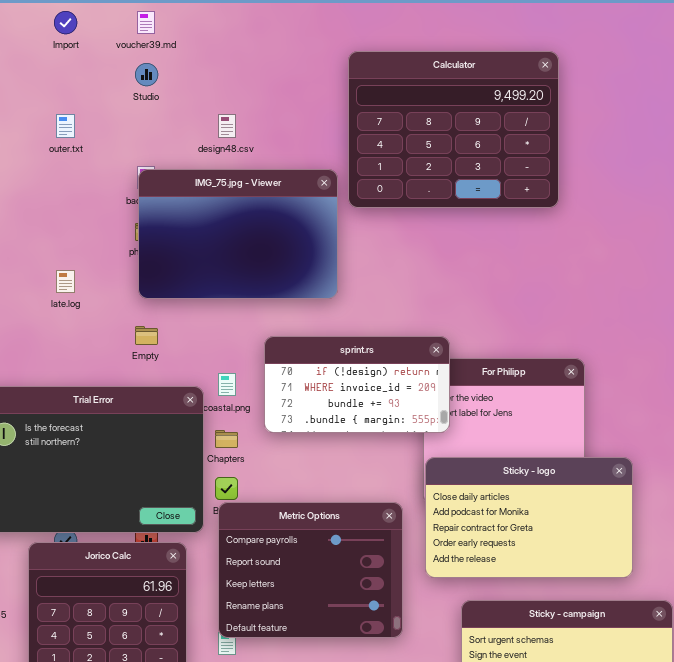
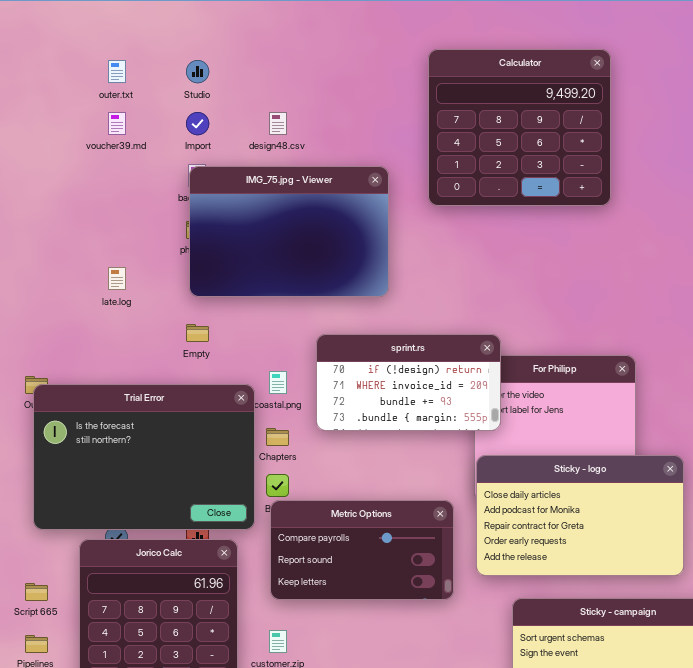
Import: [54,11,77,34] -> [186,112,209,135], moved
voucher39.md: [137,11,155,34] -> [108,112,126,135], moved
Calculator: [348,51,559,208] -> [428,49,611,206], resized
outer.txt: [56,114,75,138] -> [108,60,126,83], moved
Metric Options: [218,502,403,638] -> [270,500,454,600], resized

